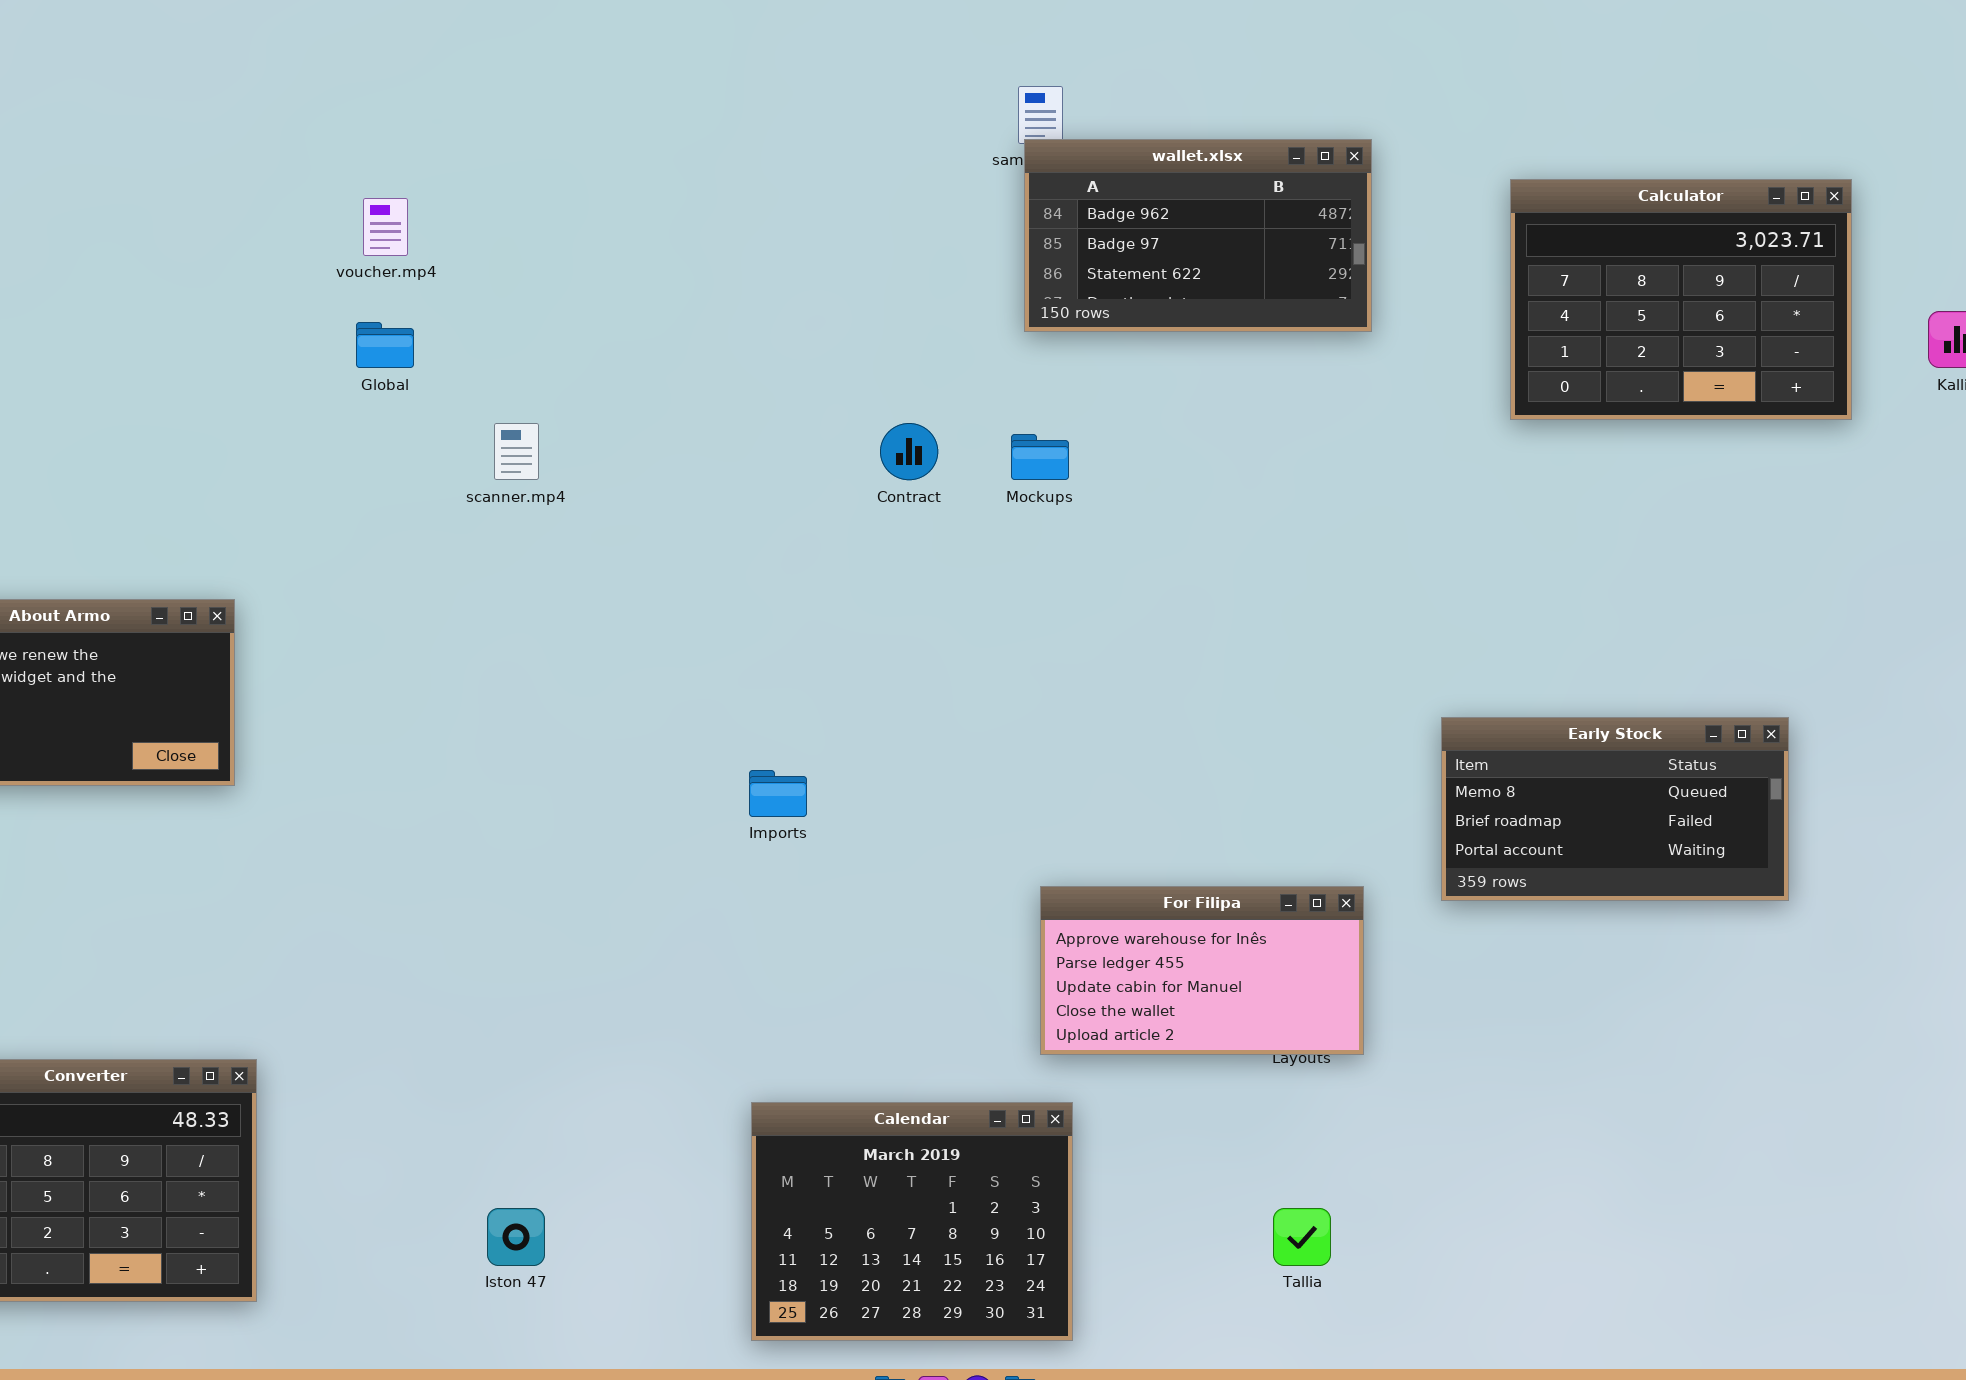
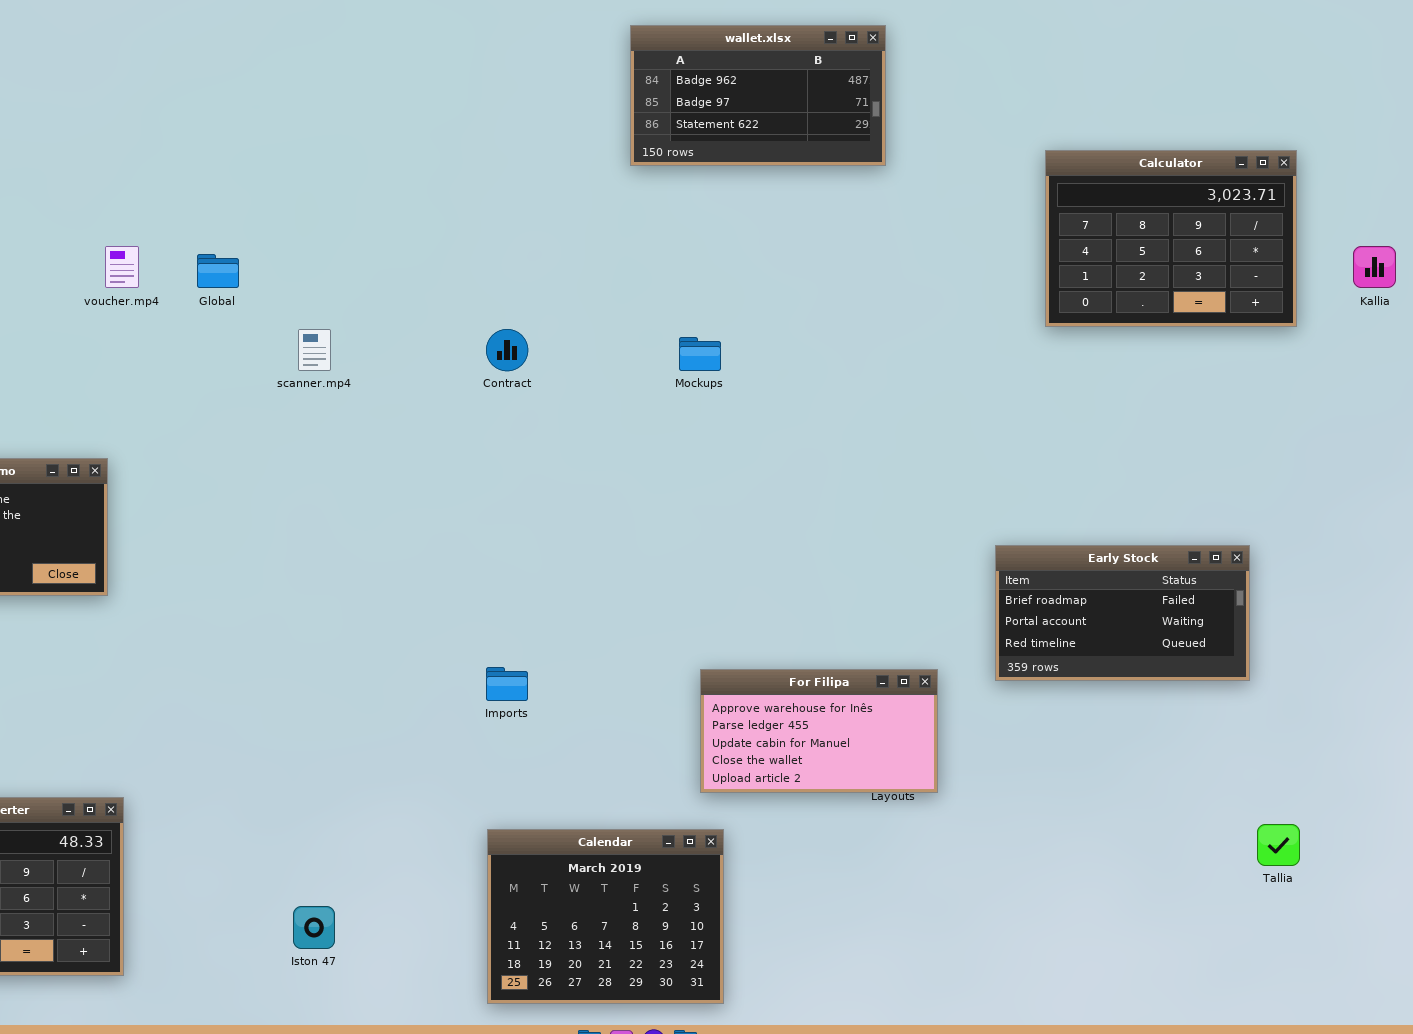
wallet.xlsx: [1024,139,1372,332] -> [630,25,886,166], moved
voucher.mp4: [363,198,408,256] -> [105,246,139,288], moved
Contract: [880,423,938,480] -> [486,329,528,371], moved
Early Stock: [1441,717,1789,901] -> [995,545,1250,681], scrolled down 1 row
Imports: [749,770,807,817] -> [486,667,528,701], moved
Tallia: [1273,1208,1331,1266] -> [1257,824,1300,866], moved

